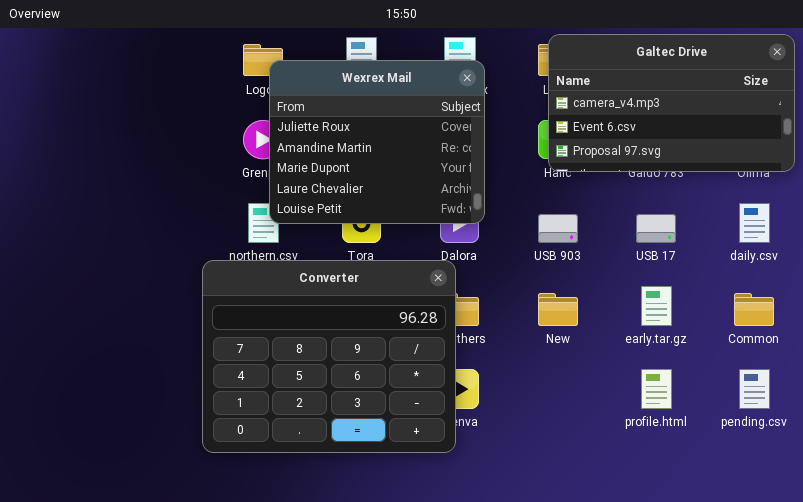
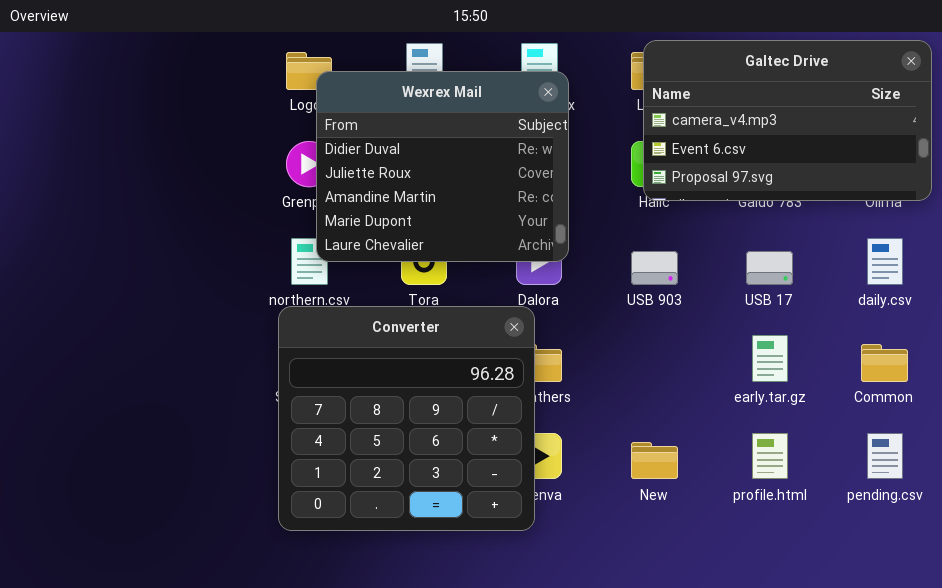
Wexrex Mail: [269,60,485,224] -> [316,71,569,262], scrolled up 1 row
Converter: [202,260,456,453] -> [278,306,535,531], resized
New: [538,293,578,326] -> [631,442,678,479], moved

